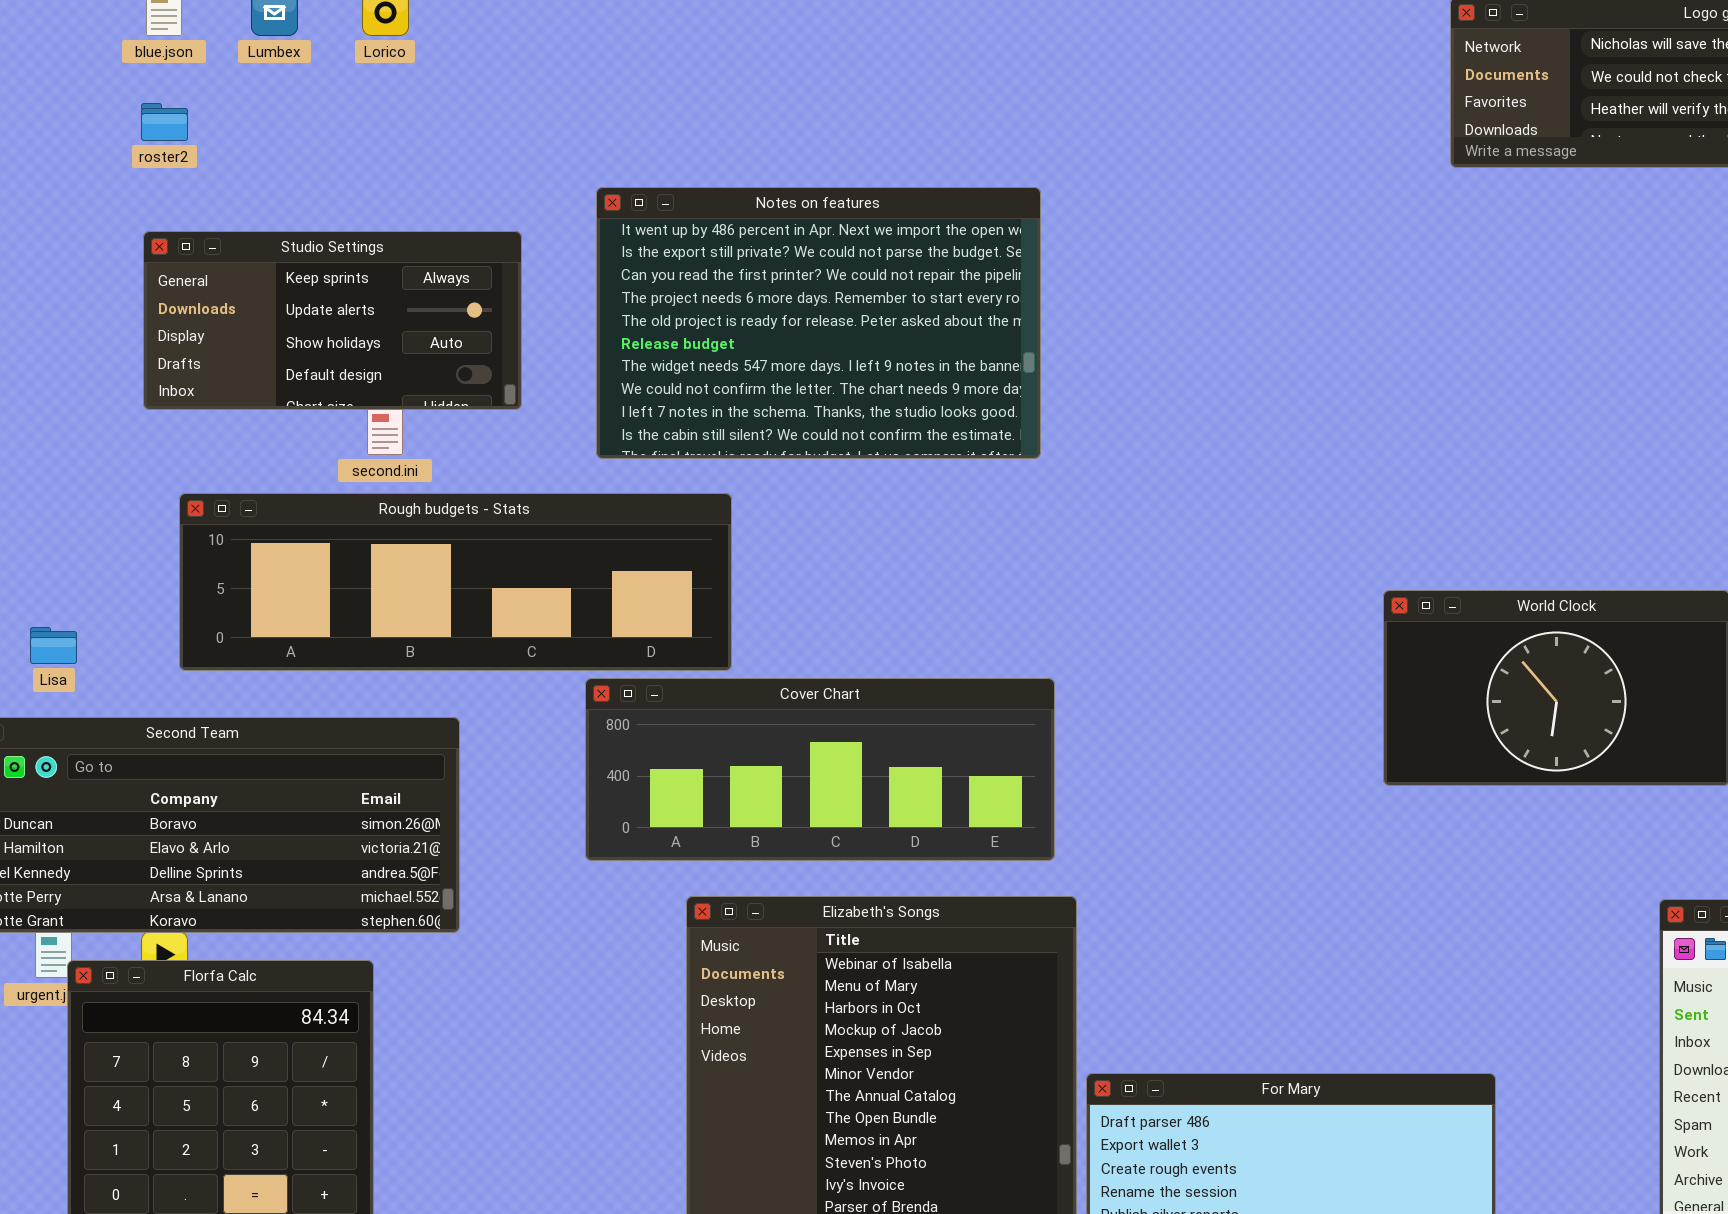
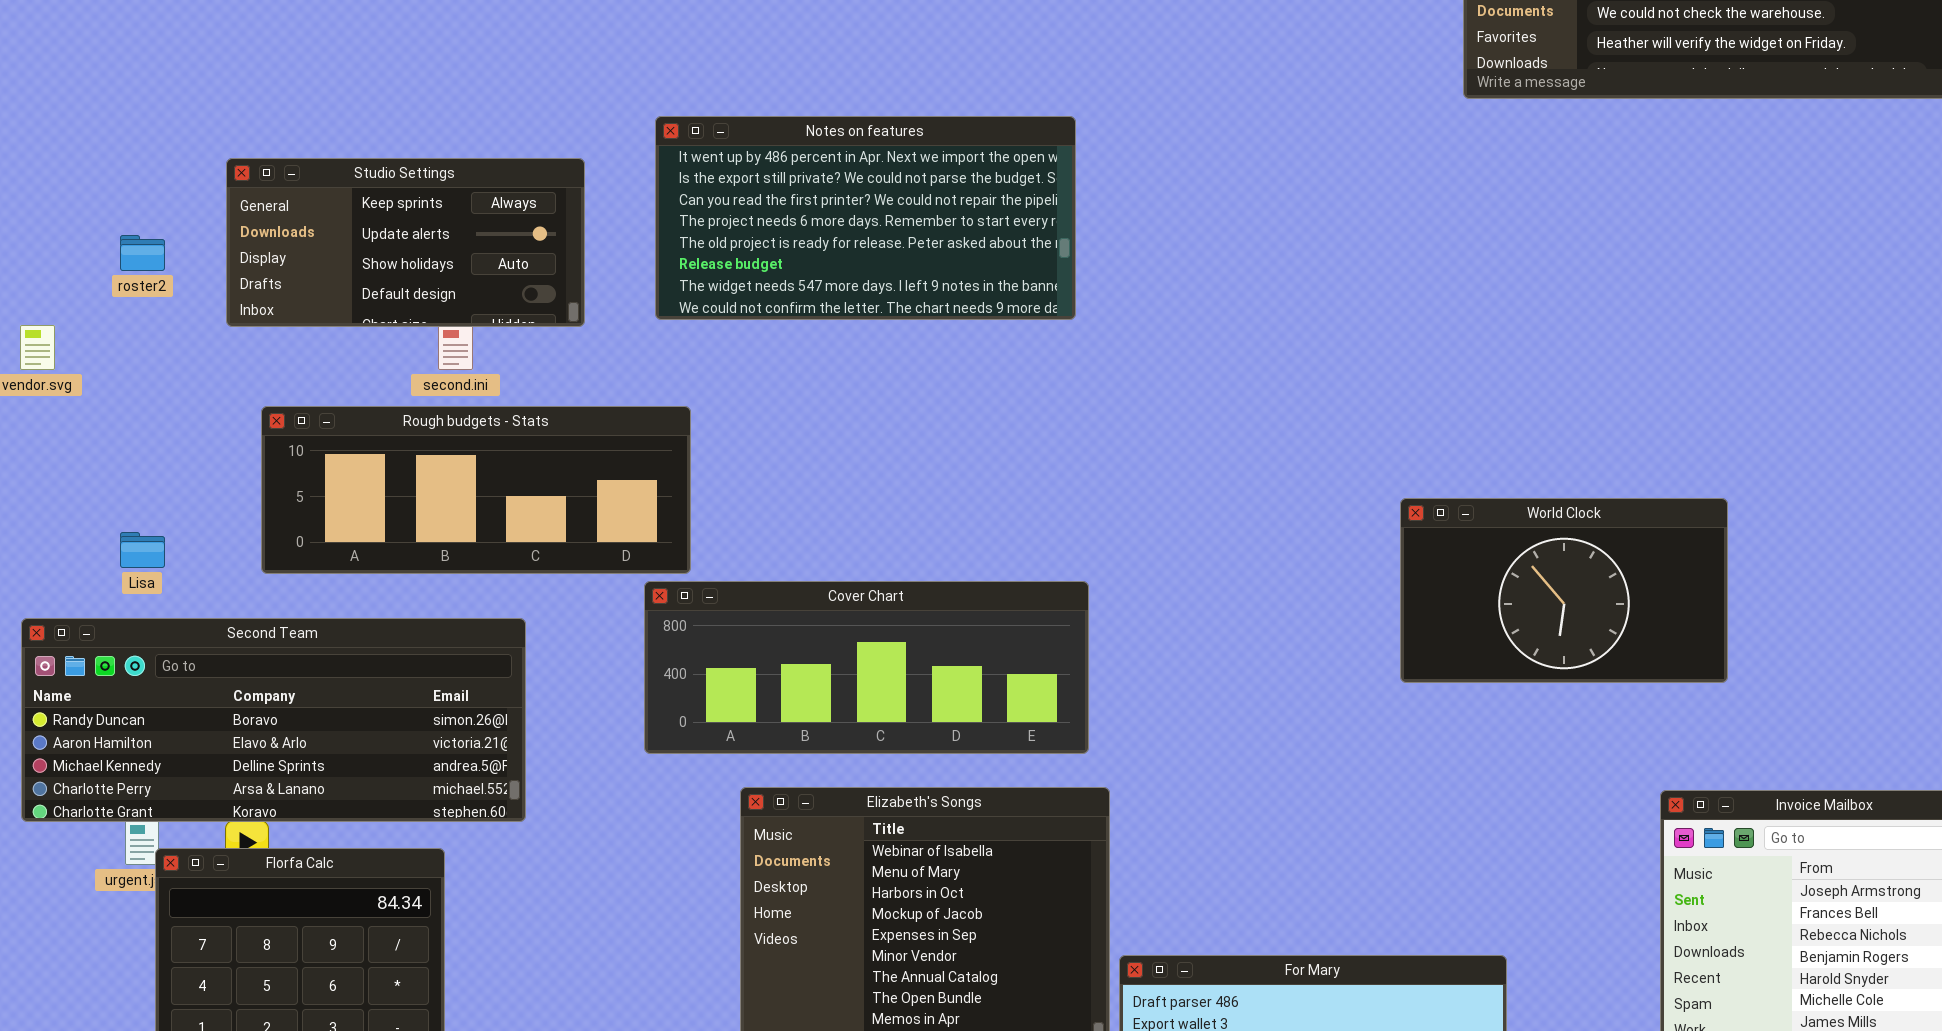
roster2: [141,103,188,141] -> [120,235,165,271], moved
Notes on features: [596,187,1041,459] -> [655,116,1076,320], resized
Rough budgets - Stats: [179,493,732,671] -> [261,406,691,574], resized

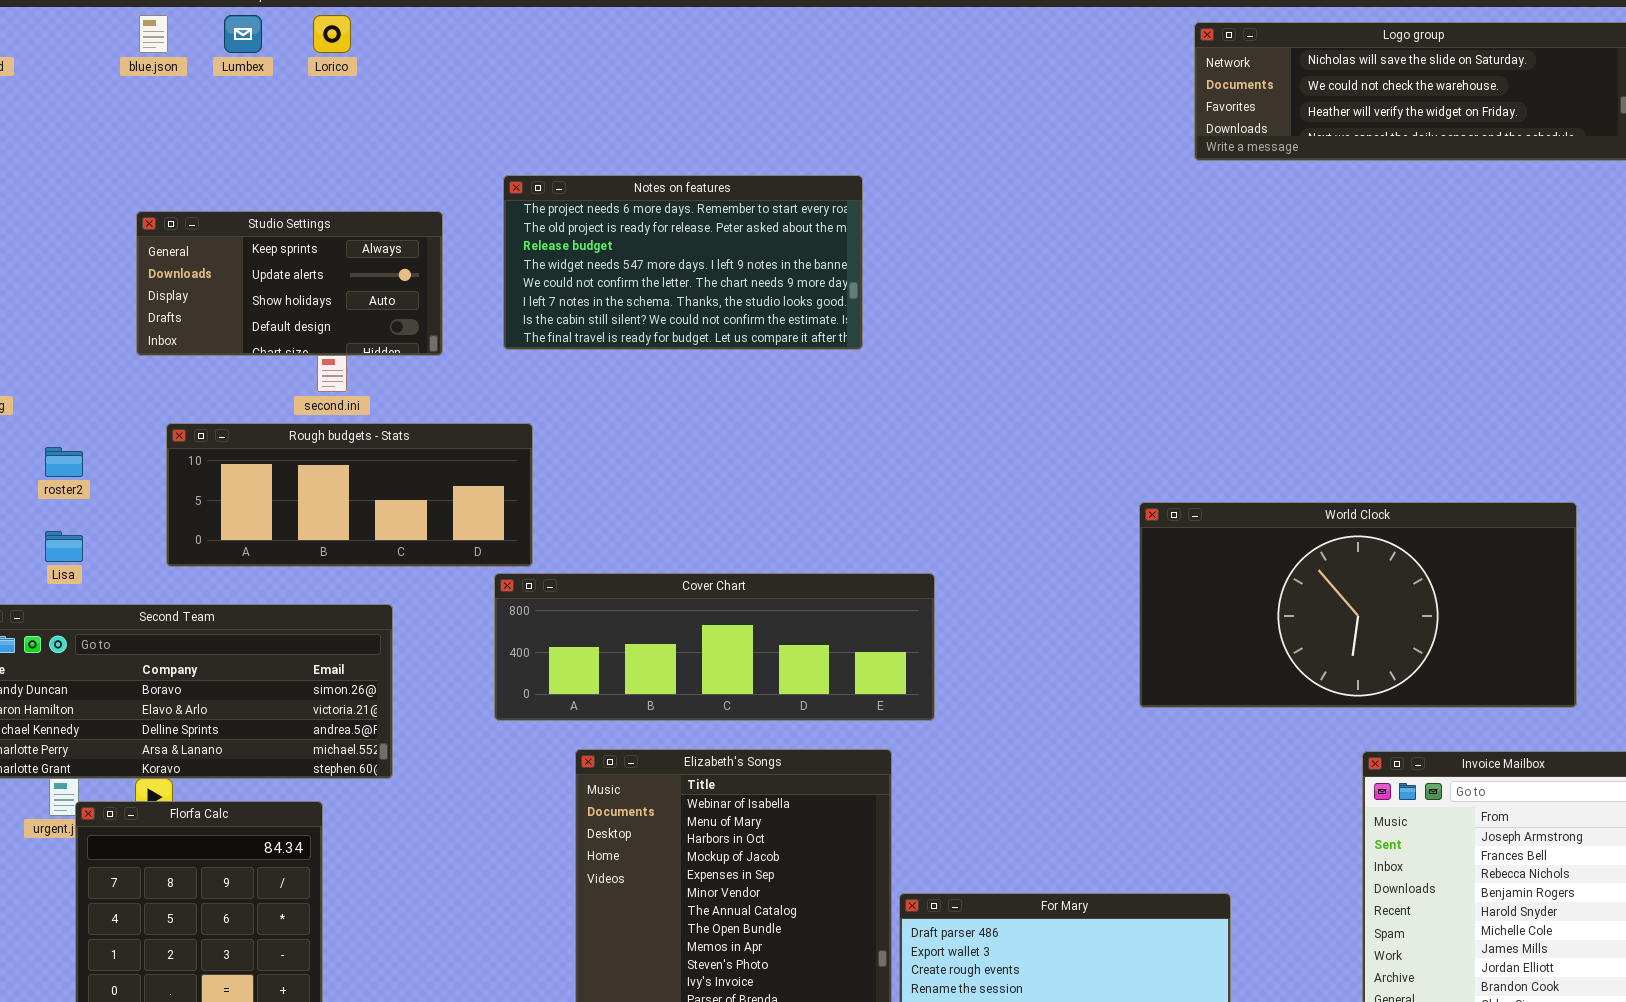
Notes on features: [655,116,1076,320] -> [503,175,863,350], scrolled down 3 rows
roster2: [120,235,165,271] -> [45,447,83,477], moved
World Clock: [1400,498,1728,683] -> [1139,502,1577,708], resized
Cover Chart: [644,581,1089,754] -> [494,573,935,721], resized

